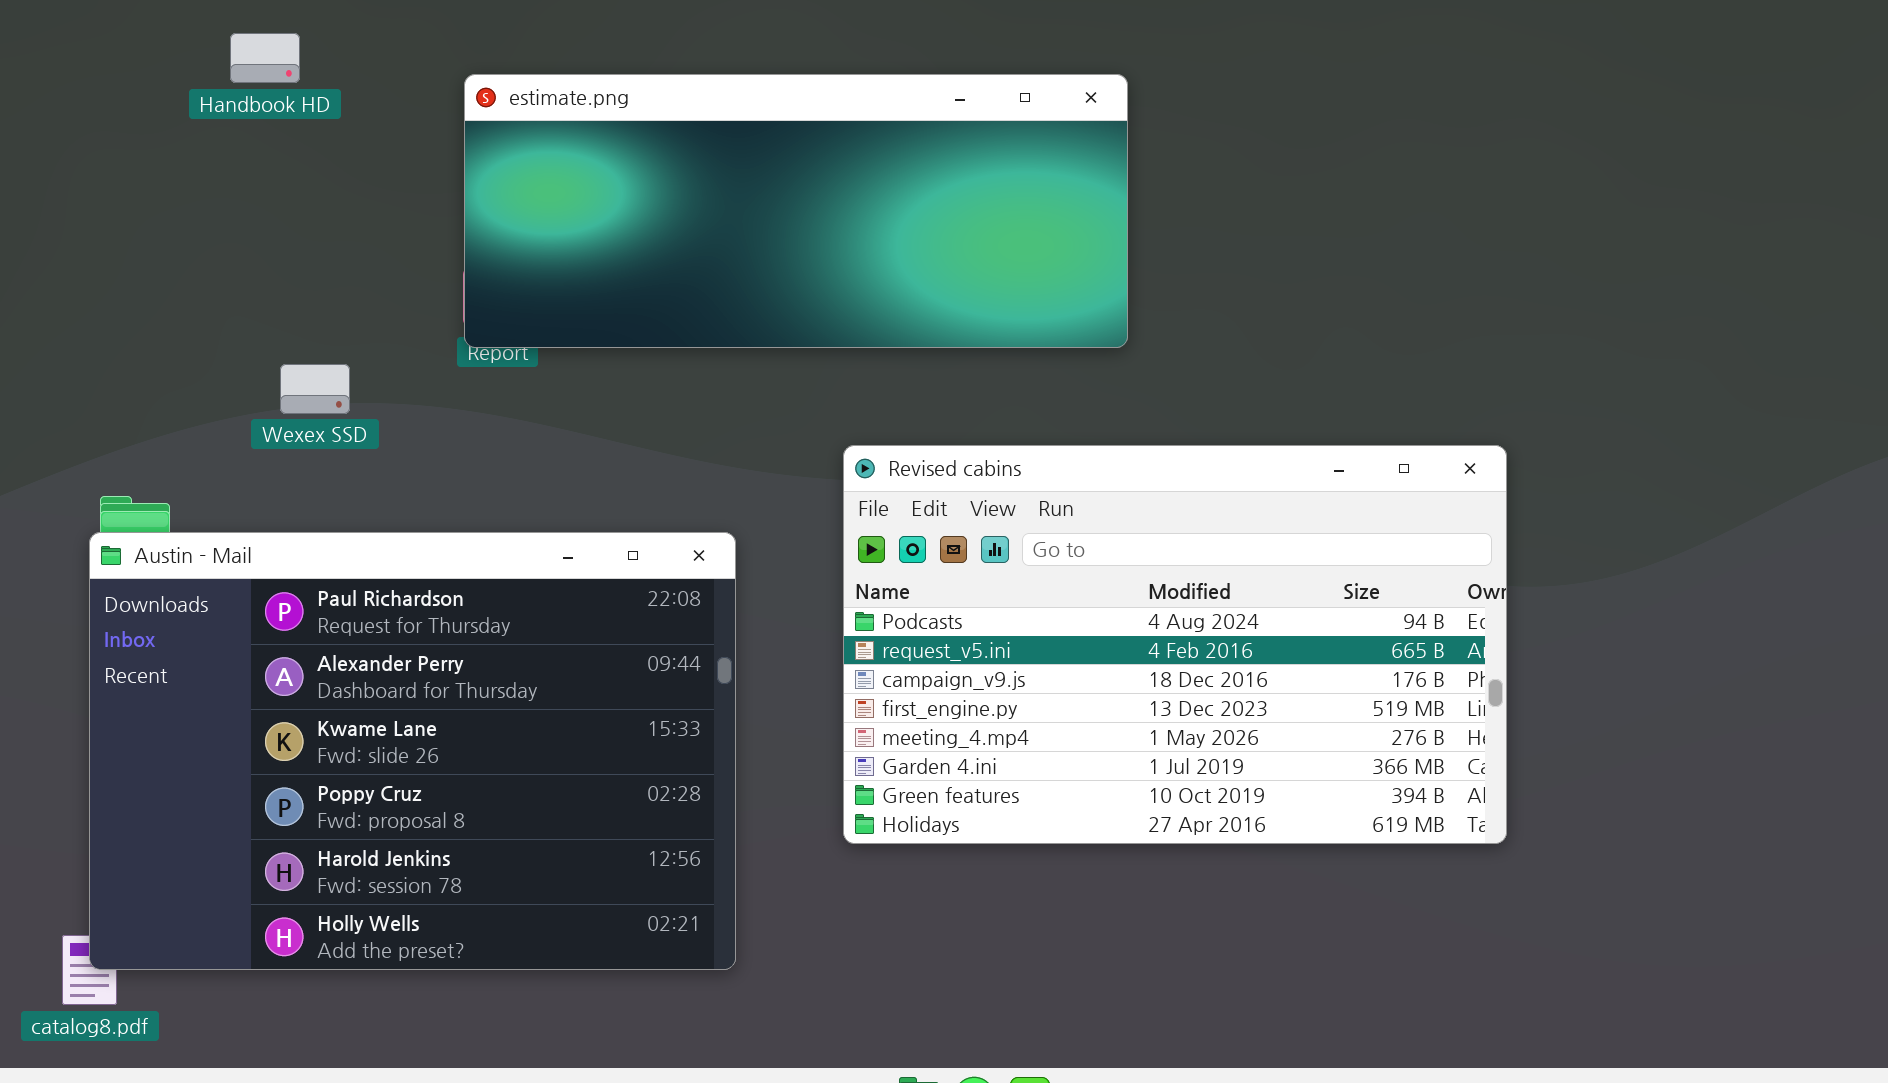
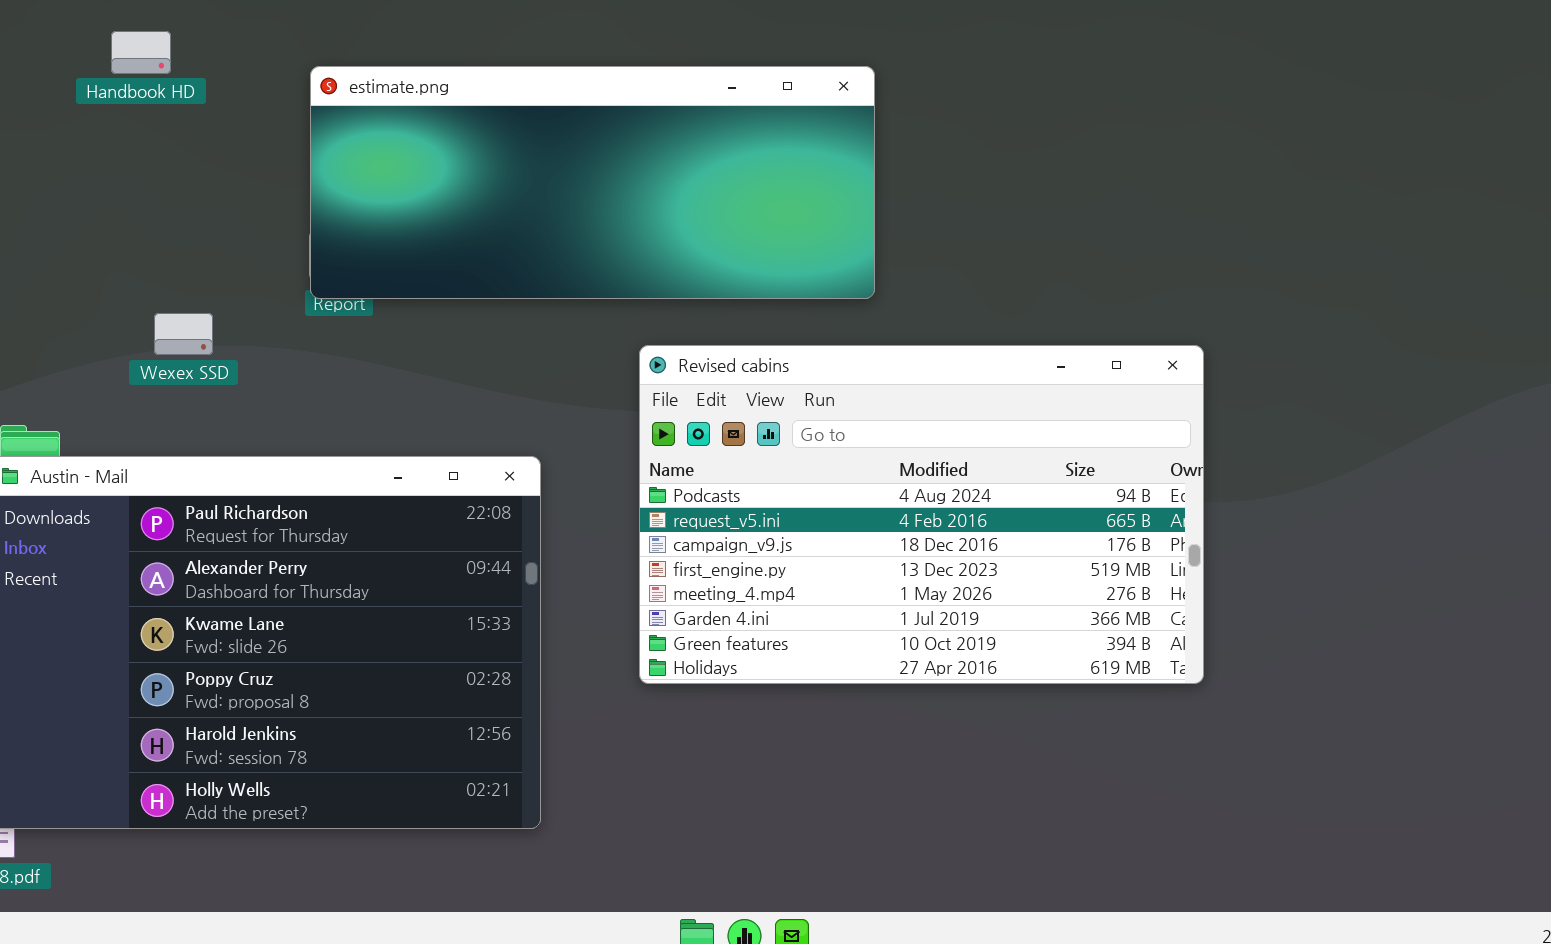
Revised cabins: [843,445,1507,844] -> [639,345,1204,684], moved

